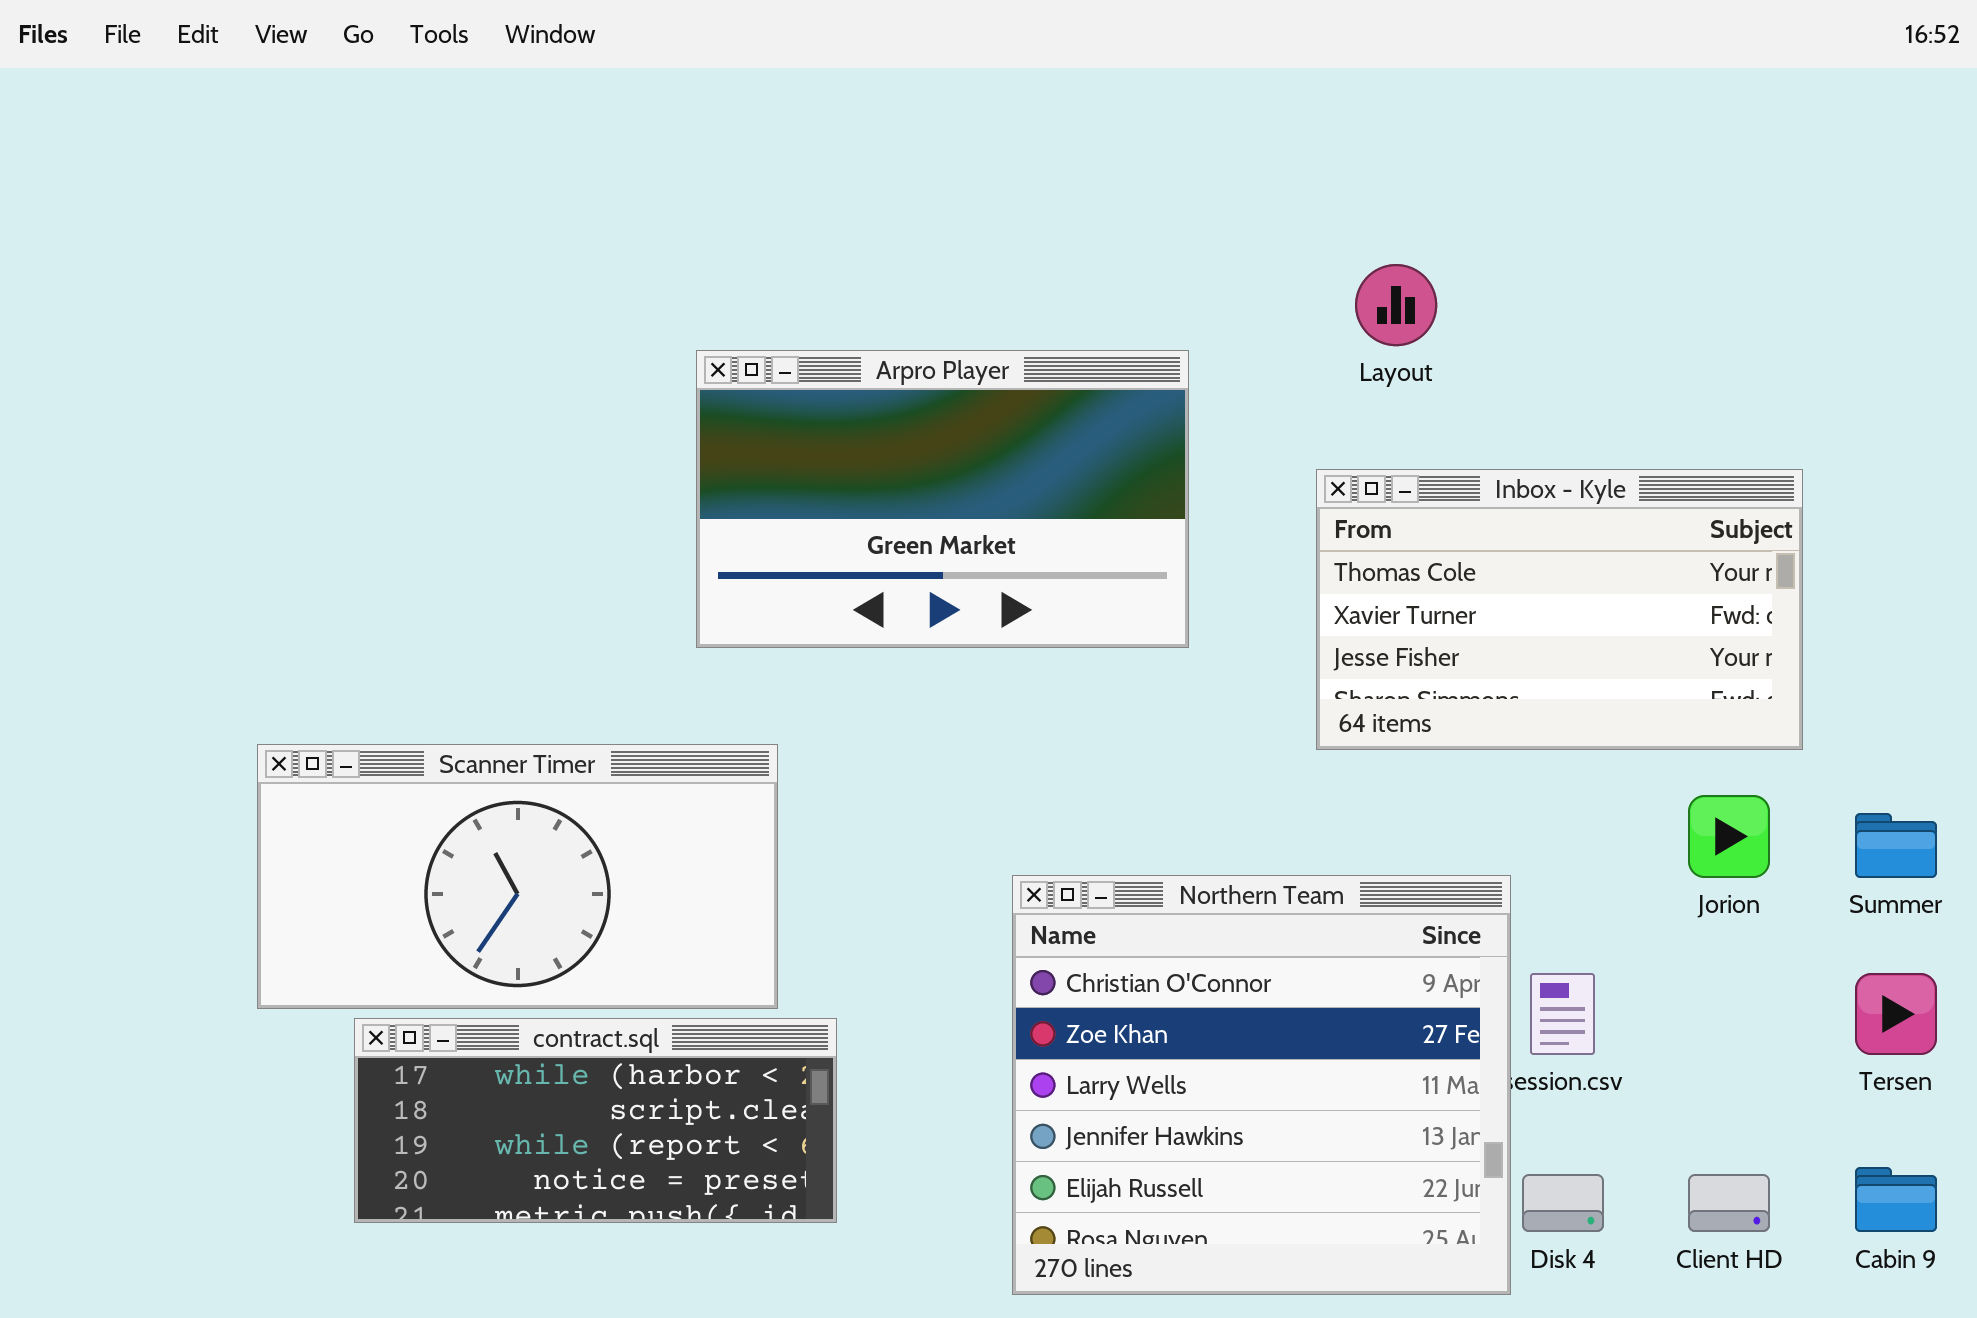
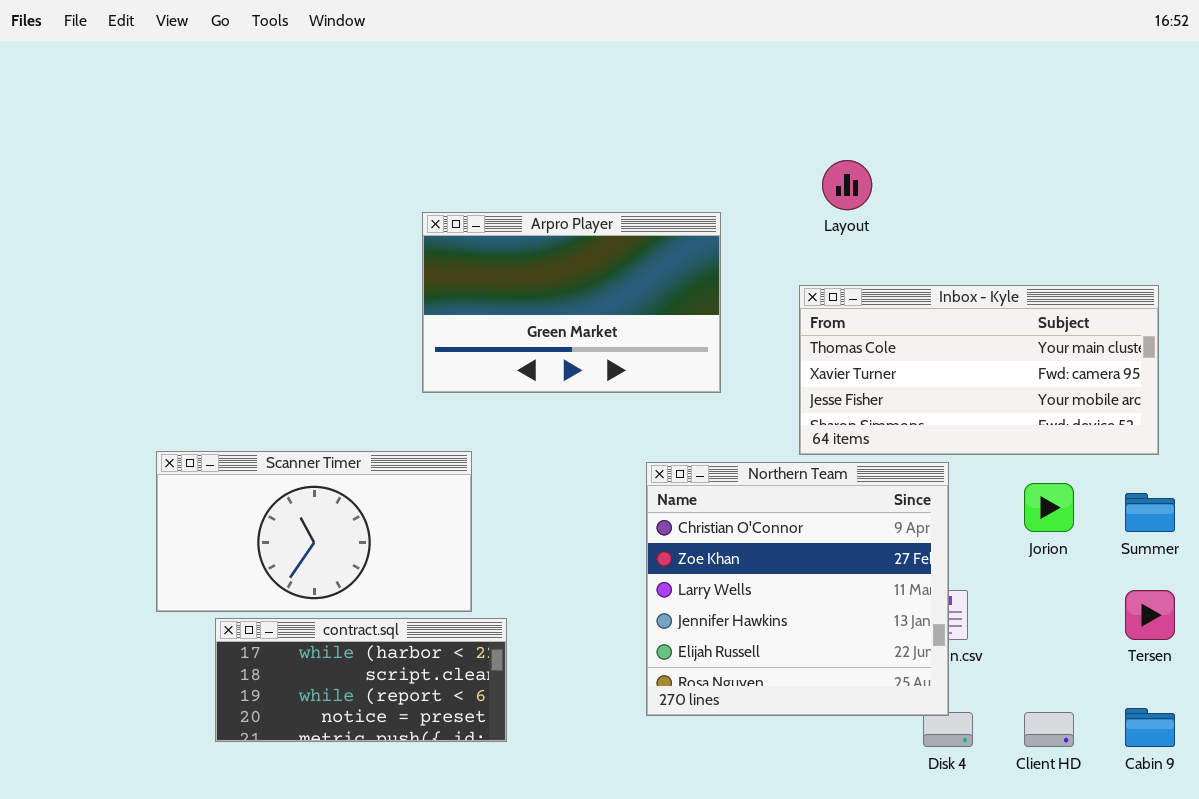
Inbox - Kyle: [1316,469,1803,750] -> [799,285,1159,455], resized
Northern Team: [1012,875,1511,1295] -> [646,462,949,716], moved

